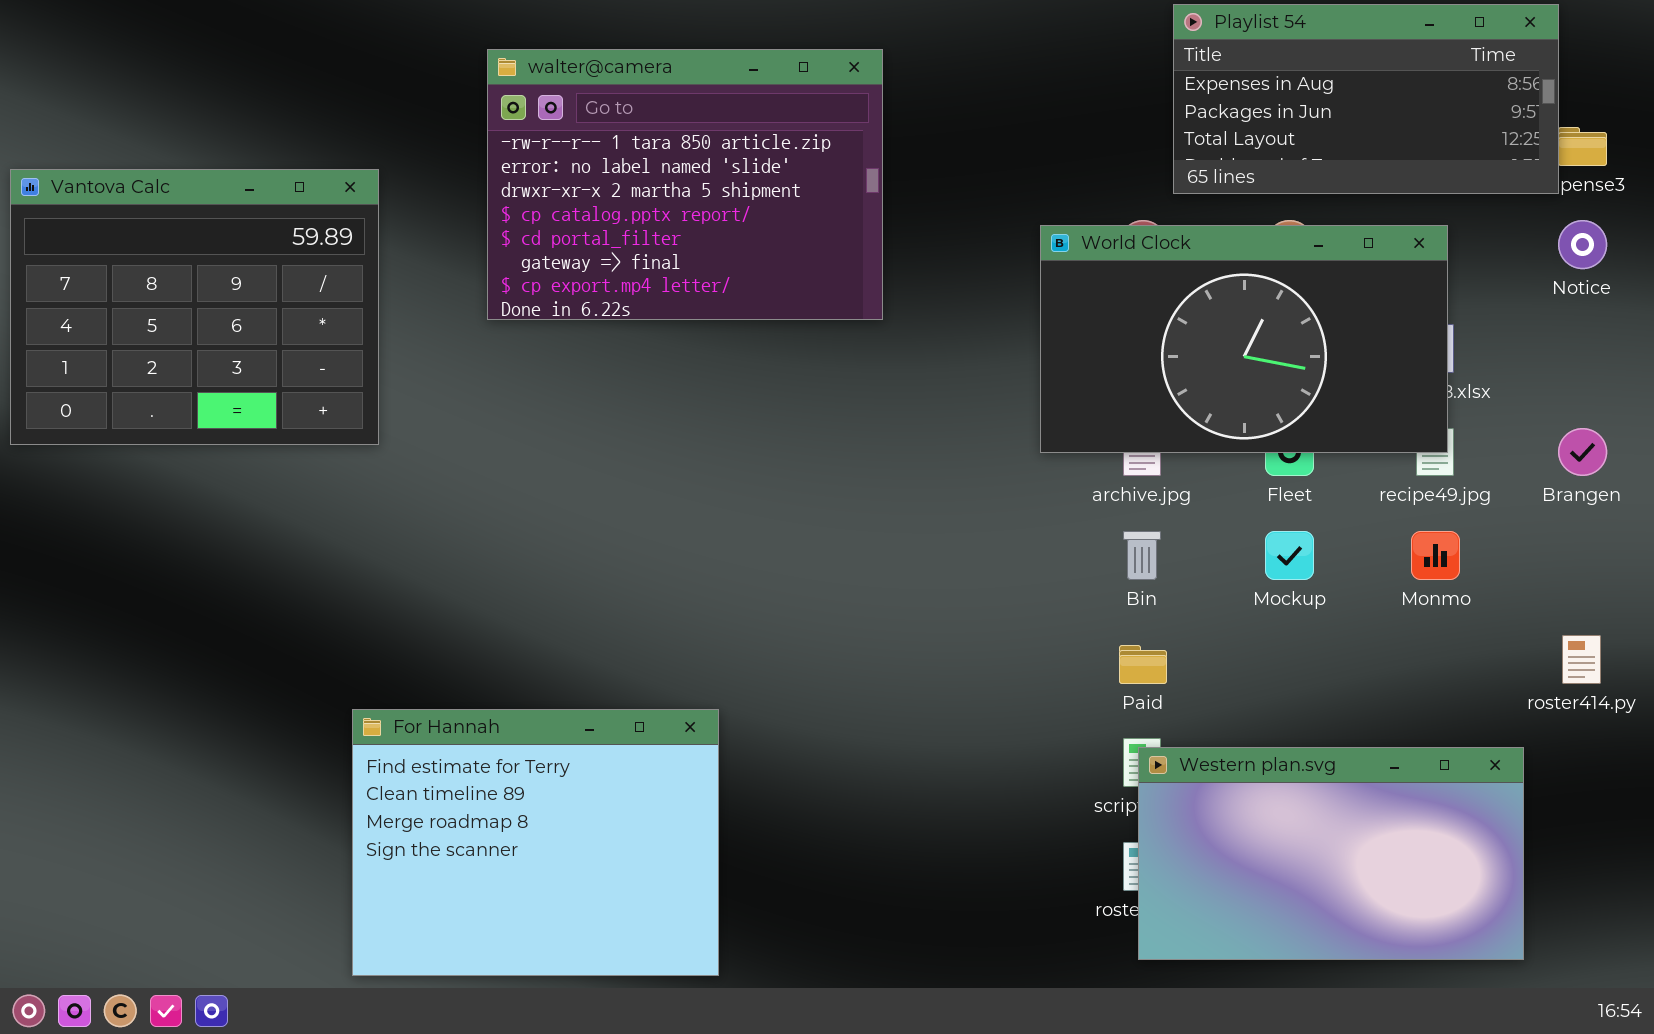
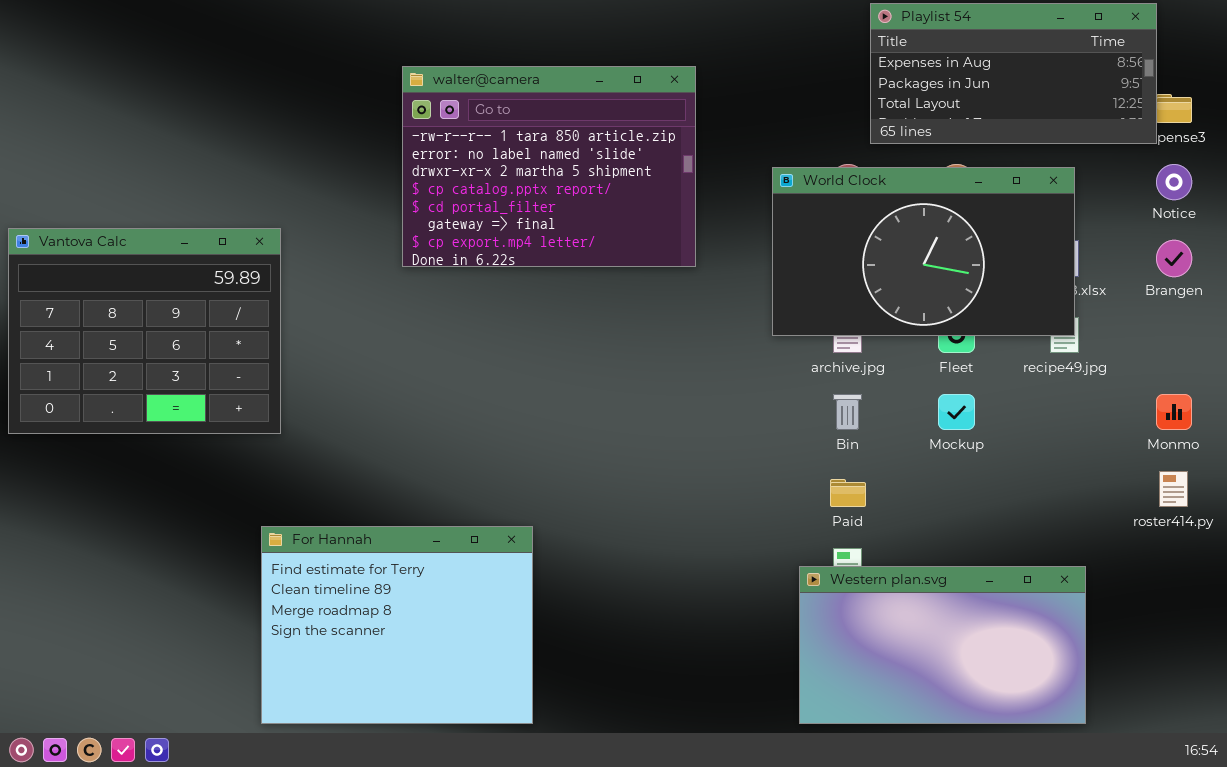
walter@camera: [487,49,883,320] -> [402,66,696,267], moved
Vantova Calc: [10,169,379,445] -> [8,228,281,434], moved
Brangen: [1558,428,1607,476] -> [1156,240,1192,277], moved
Monmo: [1411,531,1460,580] -> [1156,394,1192,430], moved
Western plan.svg: [1138,747,1524,960] -> [799,566,1086,724], moved

